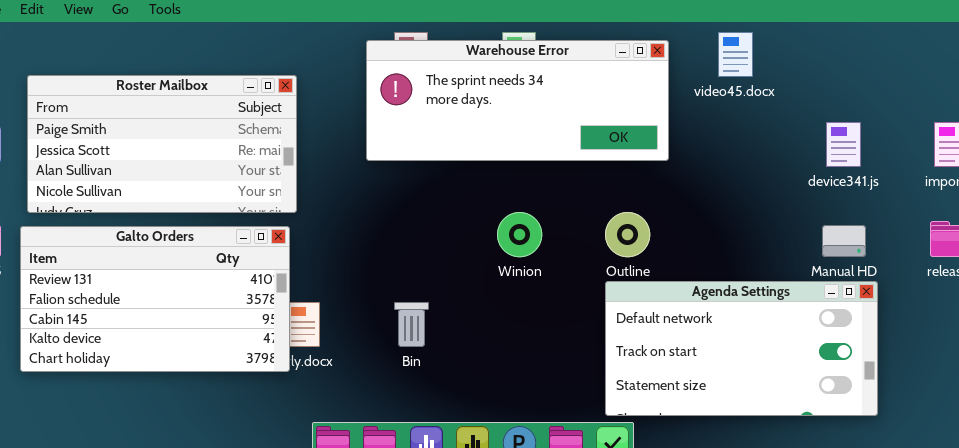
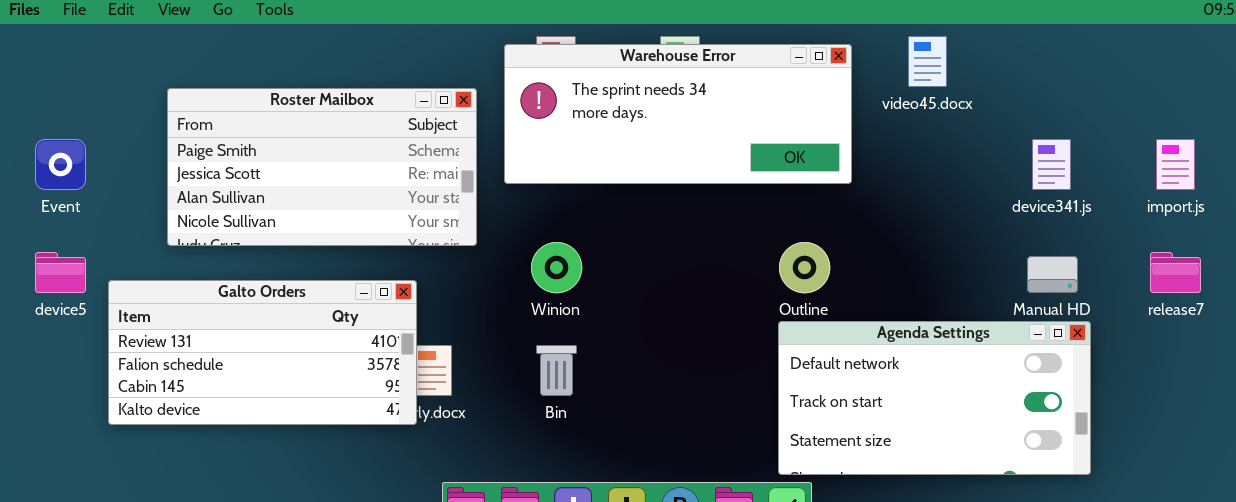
Roster Mailbox: [27,75,297,213] -> [167,88,477,246], moved
Winion: [497,212,542,257] -> [531,242,582,293], moved
Galto Orders: [20,226,290,372] -> [108,280,417,425], resized

